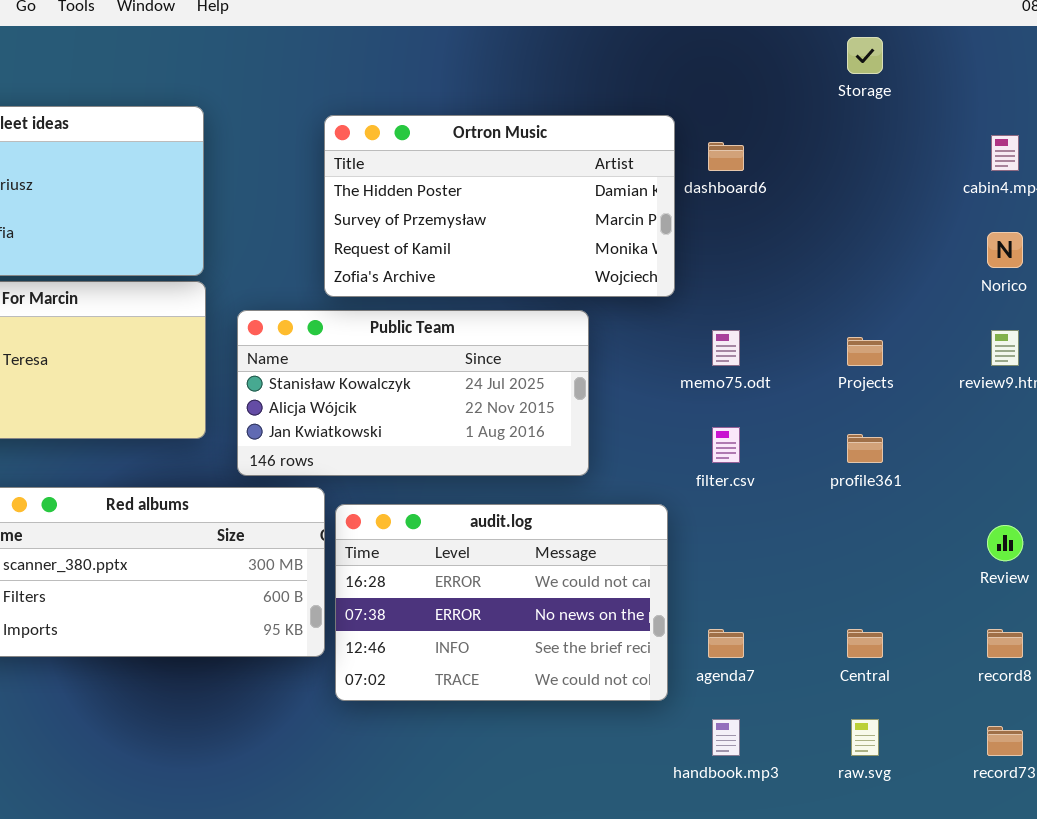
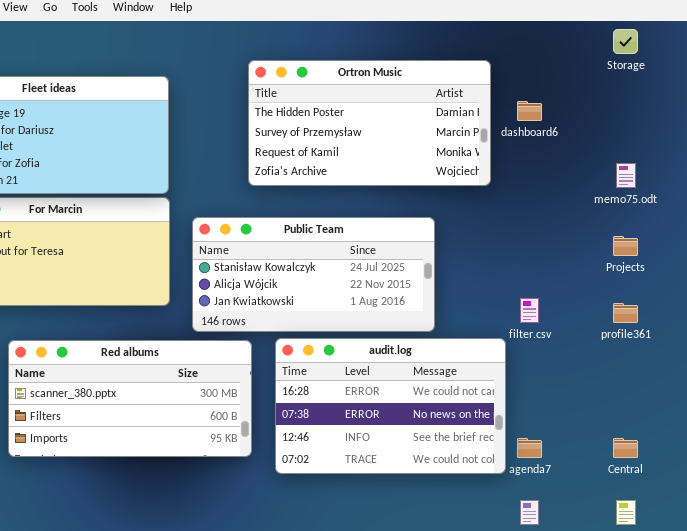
Ortron Music: [324,115,675,297] -> [248,60,491,186], moved
memo75.odt: [712,330,740,366] -> [616,163,636,188], moved
audit.log: [335,504,668,701] -> [275,338,506,474], moved

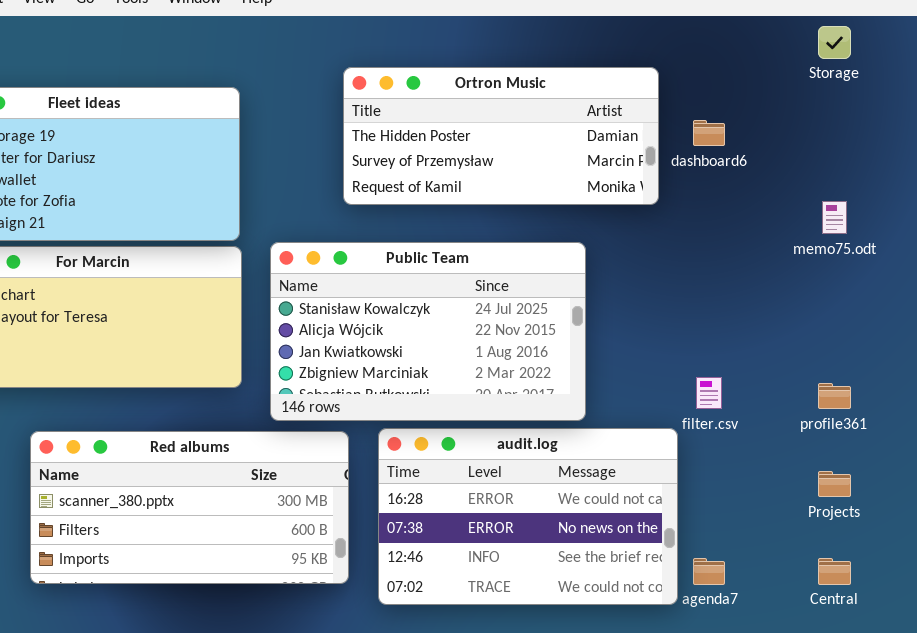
Ortron Music: [248,60,491,186] -> [343,67,659,205], resized
Public Team: [192,217,435,332] -> [270,242,586,421], resized
Projects: [613,236,638,256] -> [818,471,851,497], moved

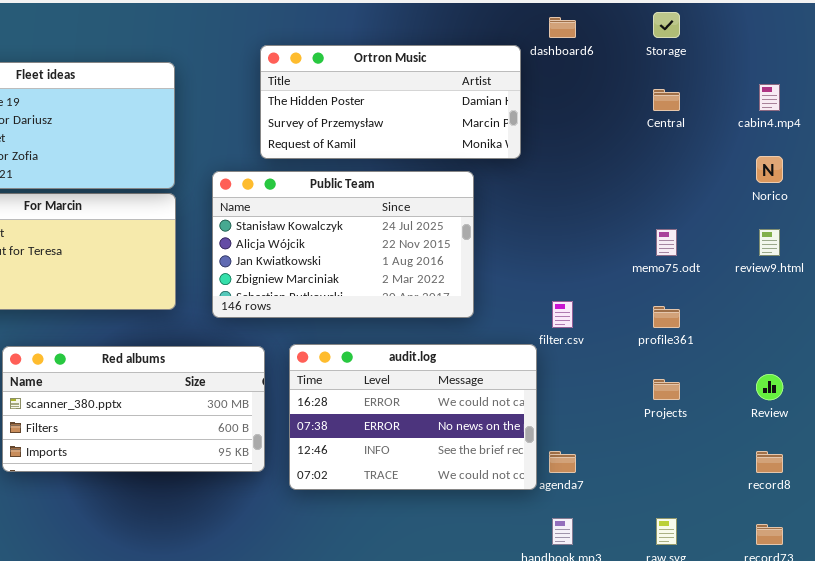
dashboard6: [693,120,725,146] -> [549,17,576,38], moved
memo75.odt: [822,201,847,234] -> [656,229,677,256], moved
Public Team: [270,242,586,421] -> [212,171,474,318], moved
Central: [818,558,851,585] -> [653,89,680,111], moved

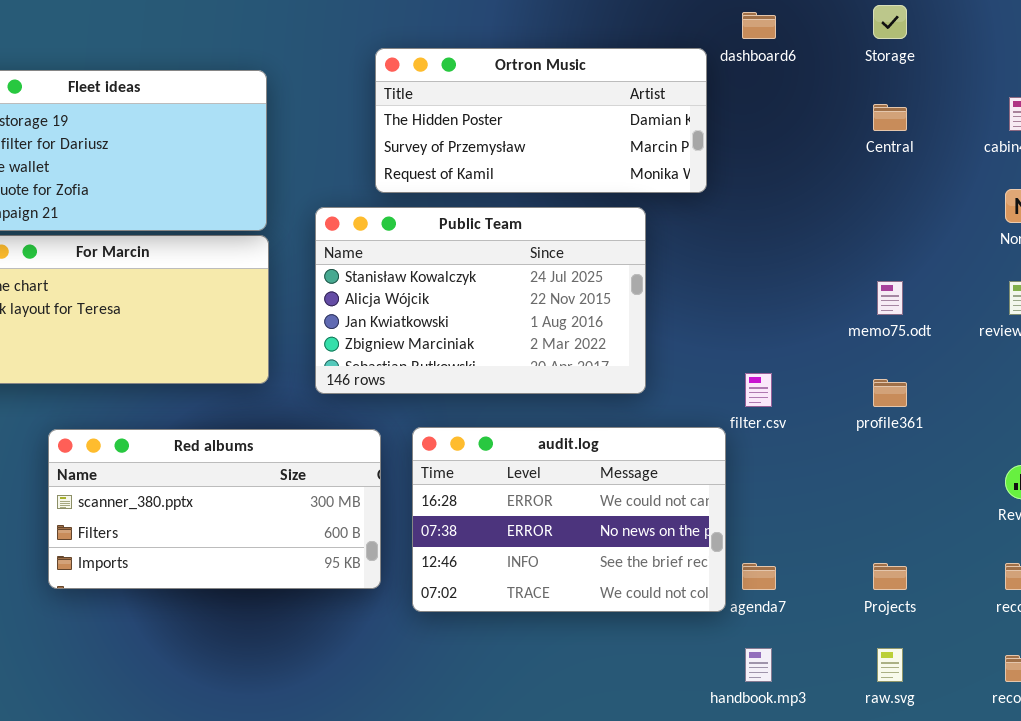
Projects: [653,379,680,400] -> [873,563,907,590], moved

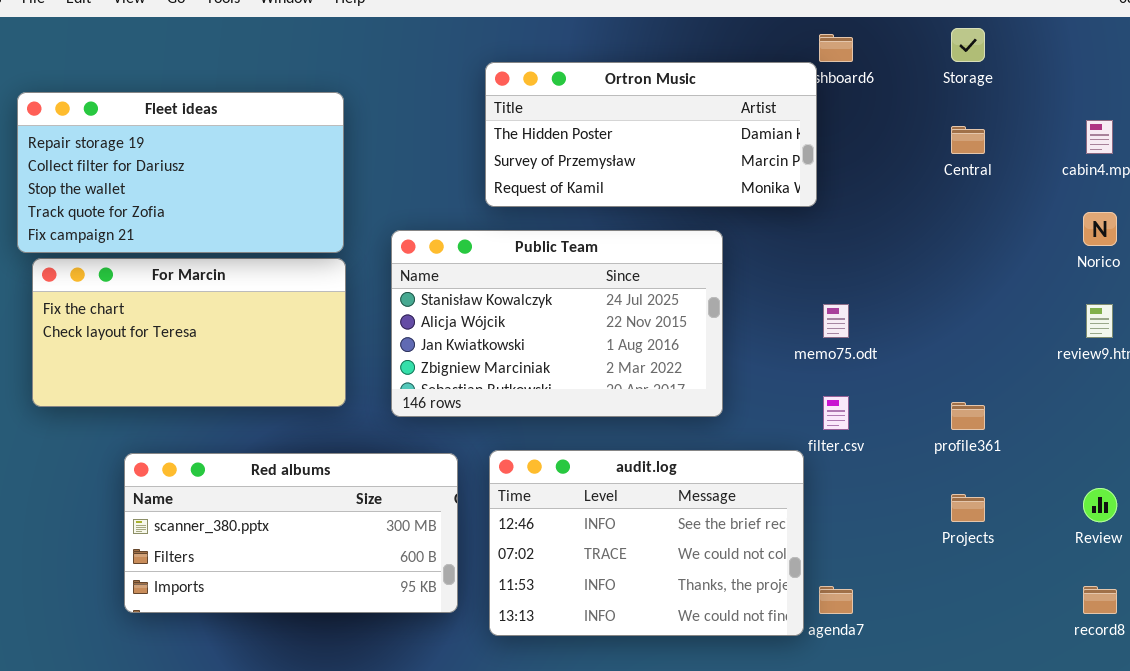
Ortron Music: [375,48,707,193] -> [485,62,817,207], moved
memo75.odt: [877,281,903,315] -> [823,304,849,338], moved
audit.log: [412,427,726,612] -> [489,450,804,636], scrolled down 2 rows
Projects: [873,563,907,590] -> [951,494,985,522], moved

